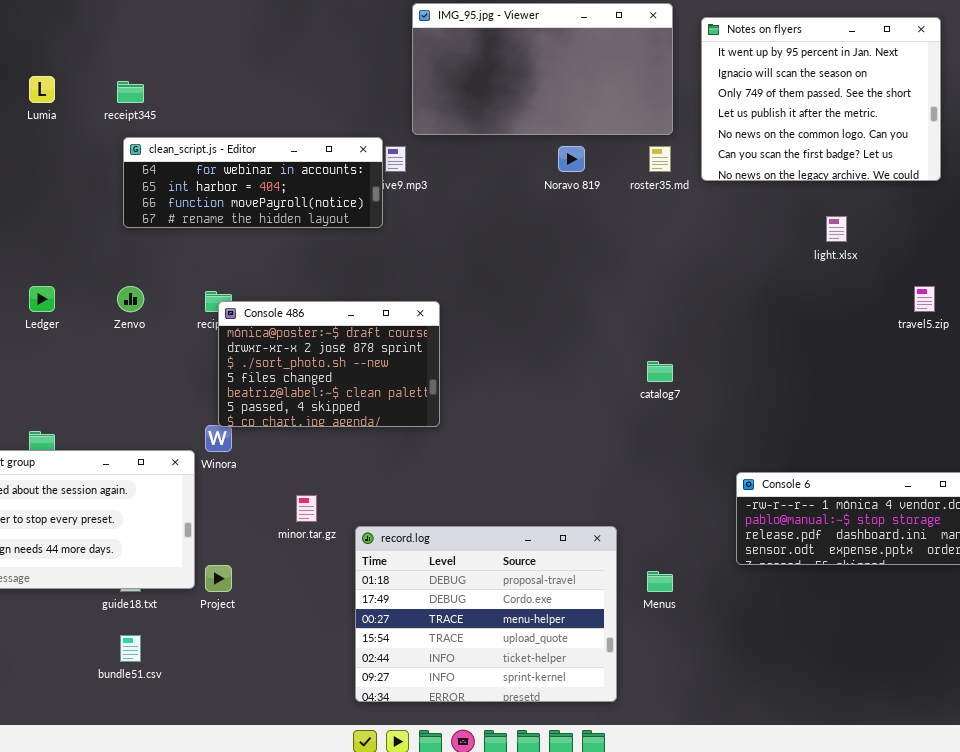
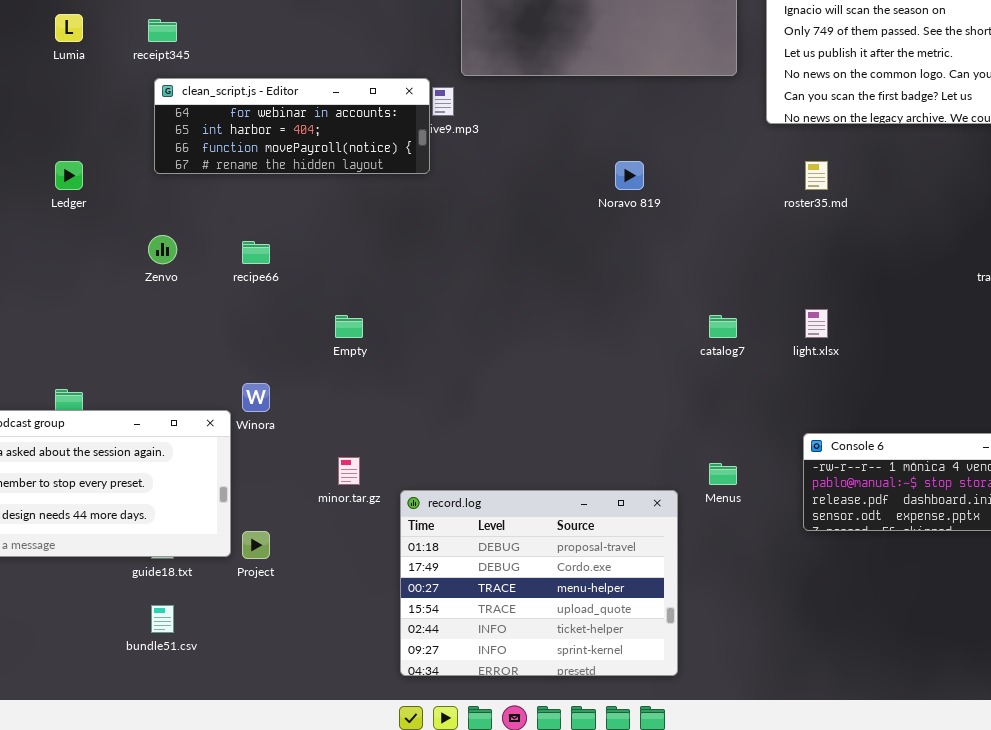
Noravo 819: [558,146,585,172] -> [615,161,644,190], moved
roster35.md: [649,146,671,172] -> [805,161,828,190], moved
light.xlsx: [826,216,847,242] -> [805,309,828,338], moved
Ledger: [29,286,55,312] -> [55,161,83,190], moved
Console 486: [218,301,440,427] -> none, closed
Menus: [647,571,673,592] -> [709,463,737,485], moved

